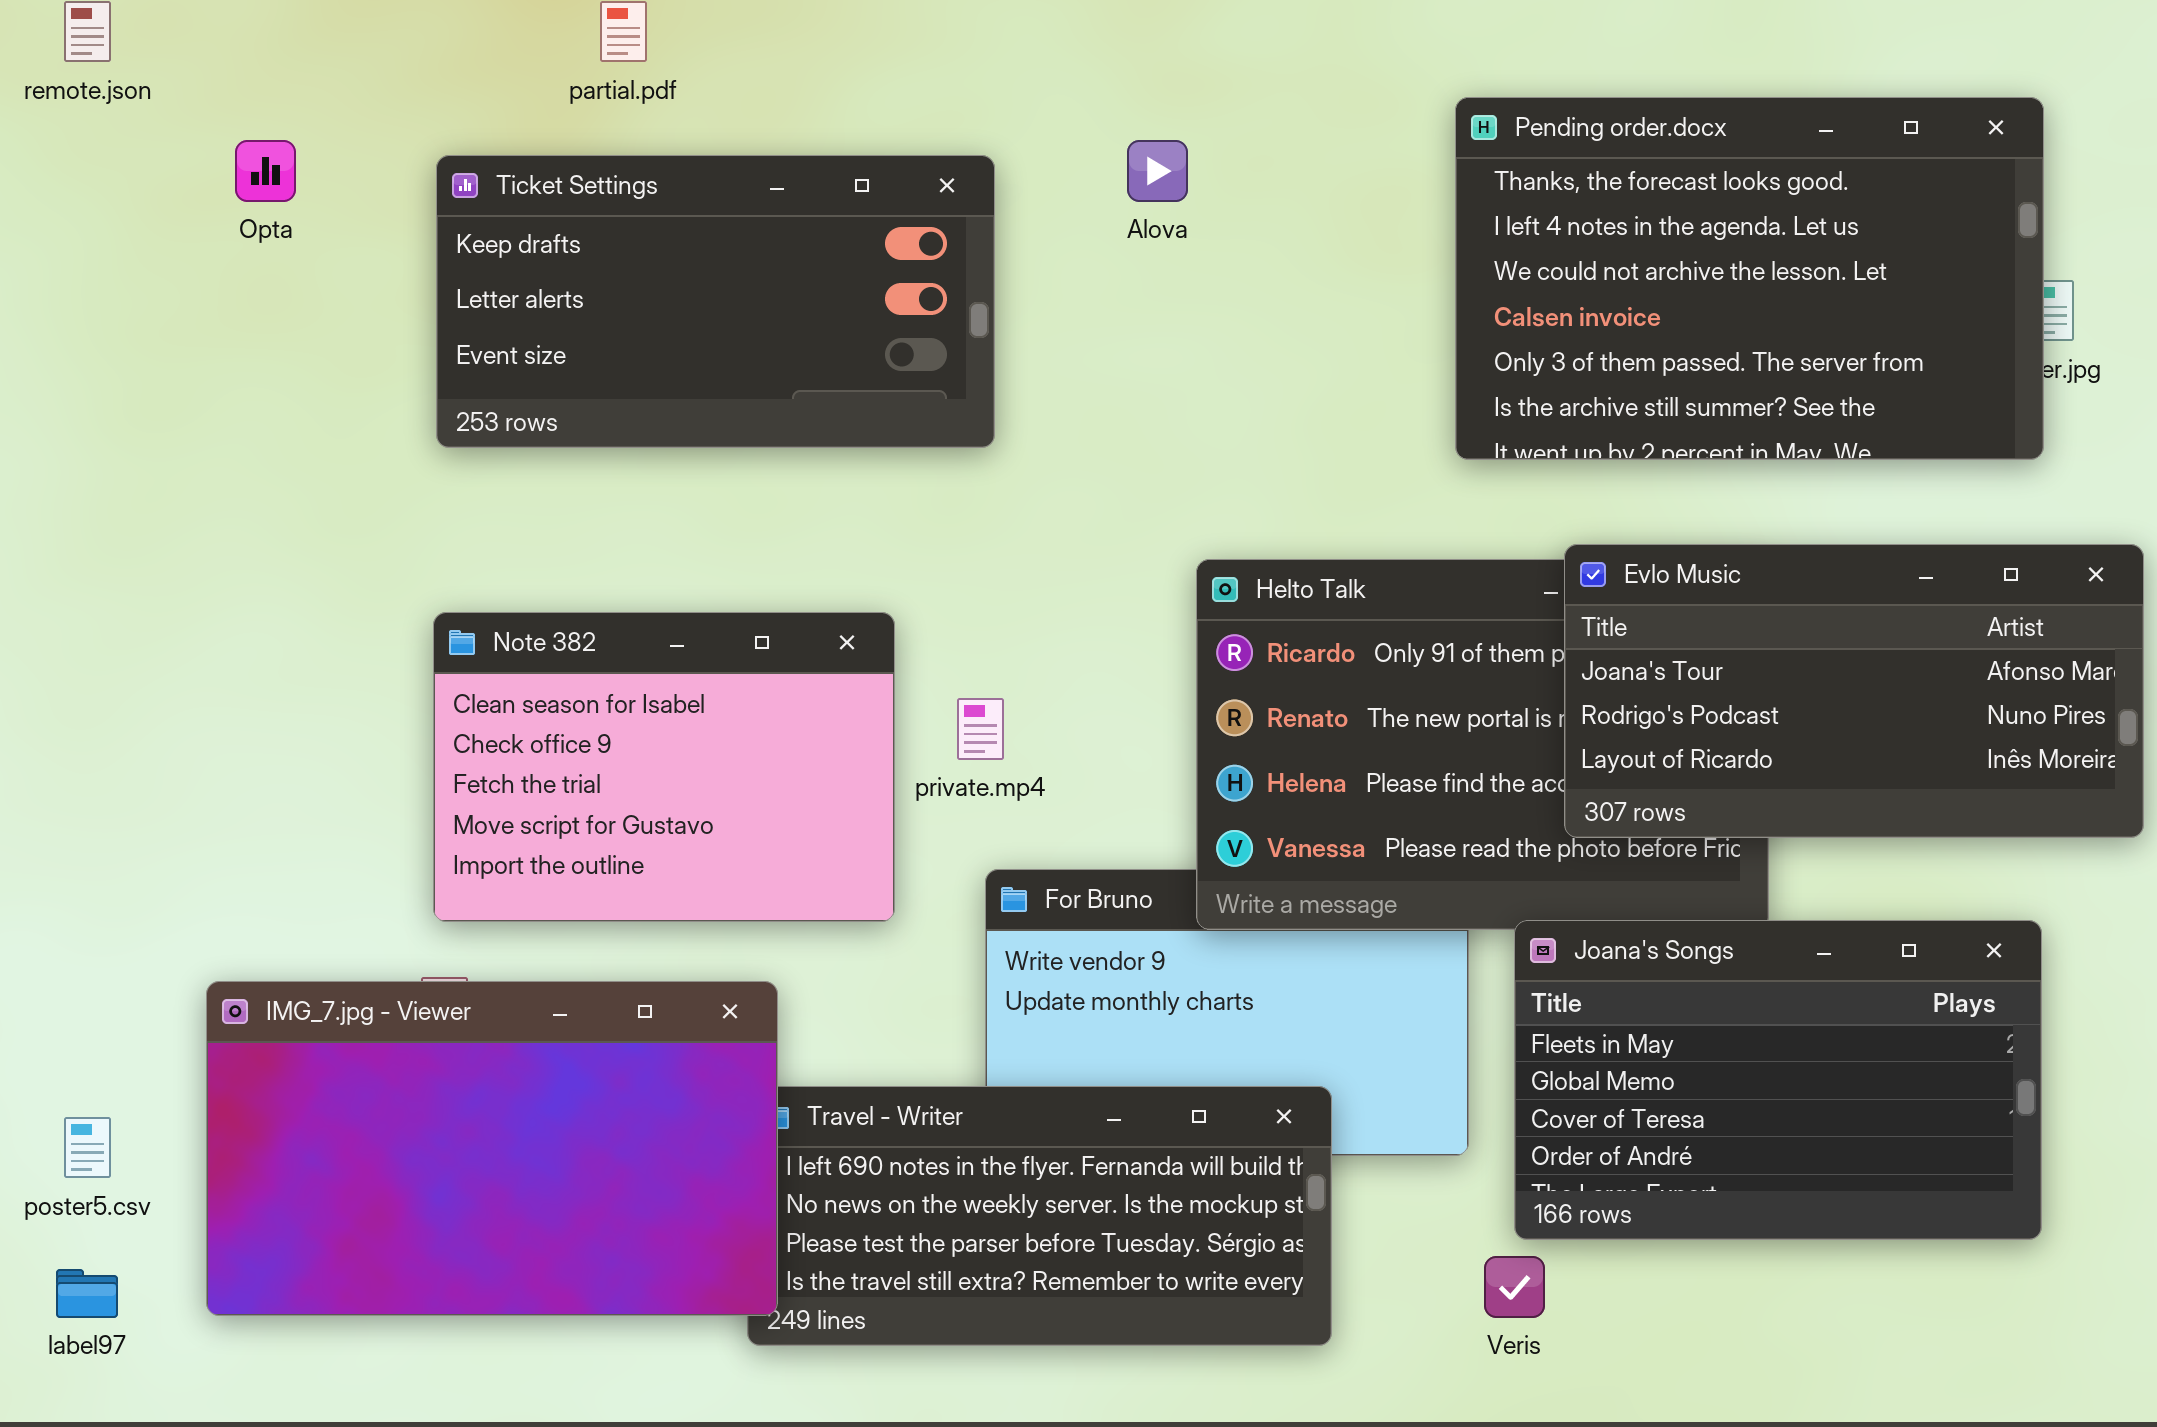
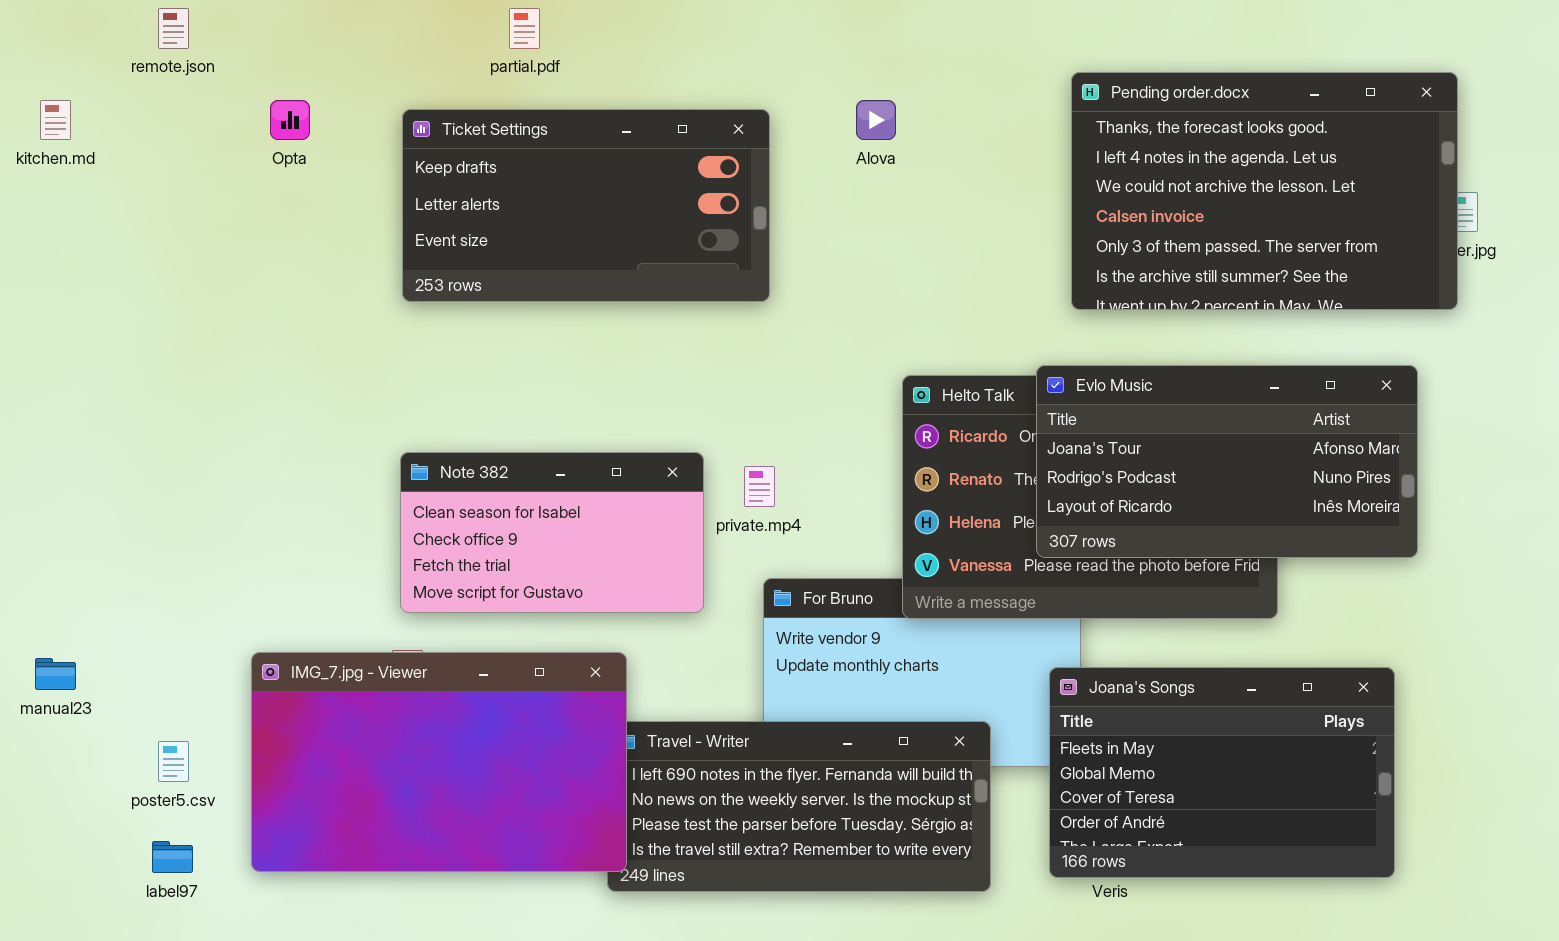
Evlo Music: [1564,544,2144,838] -> [1036,365,1418,558], moved
Note 382: [433,612,895,922] -> [400,452,704,613], resized
Joana's Songs: [1514,920,2042,1240] -> [1049,667,1395,878], moved

